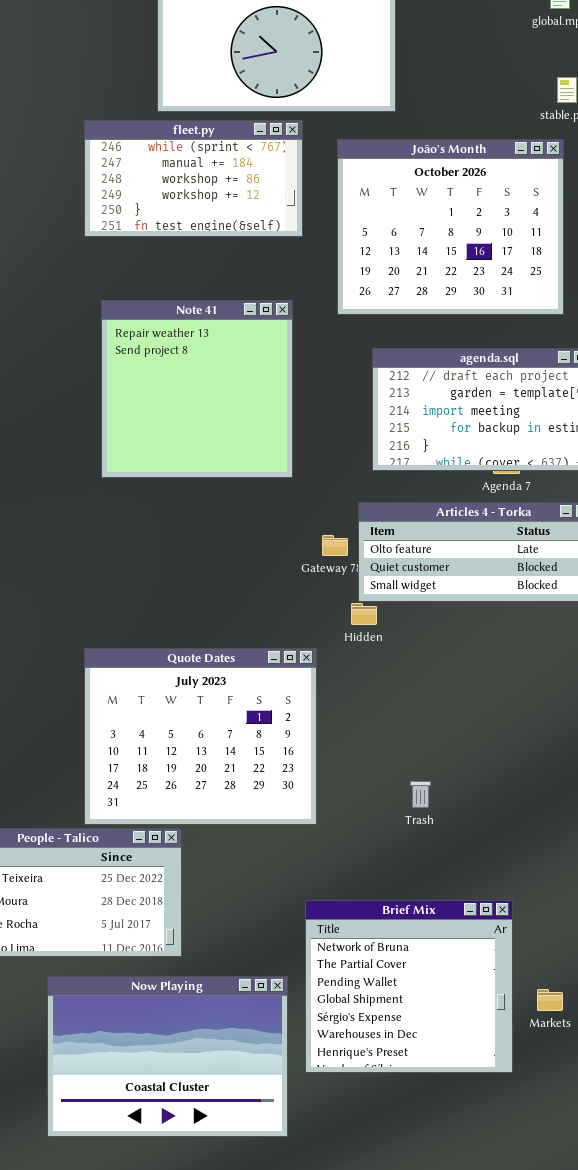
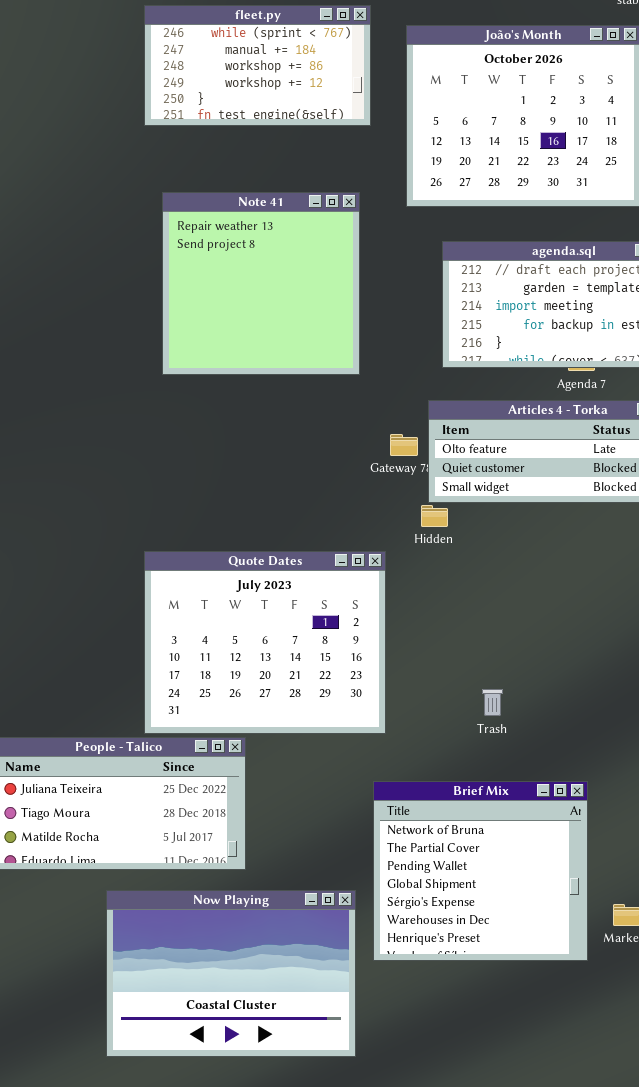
Brief Mix: [305,900,513,1073] -> [373,781,588,961], moved

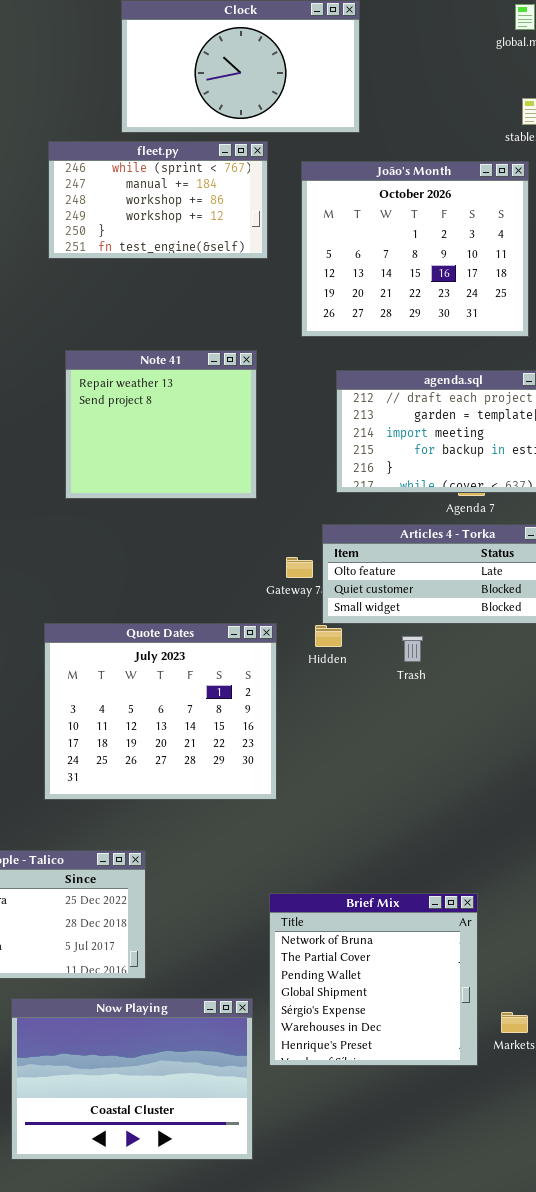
Note 41: [162,192,360,375] -> [65,350,257,499], resized
Quote Dates: [144,551,386,734] -> [44,623,277,800], moved
Trash: [482,689,503,716] -> [402,636,423,662], moved

